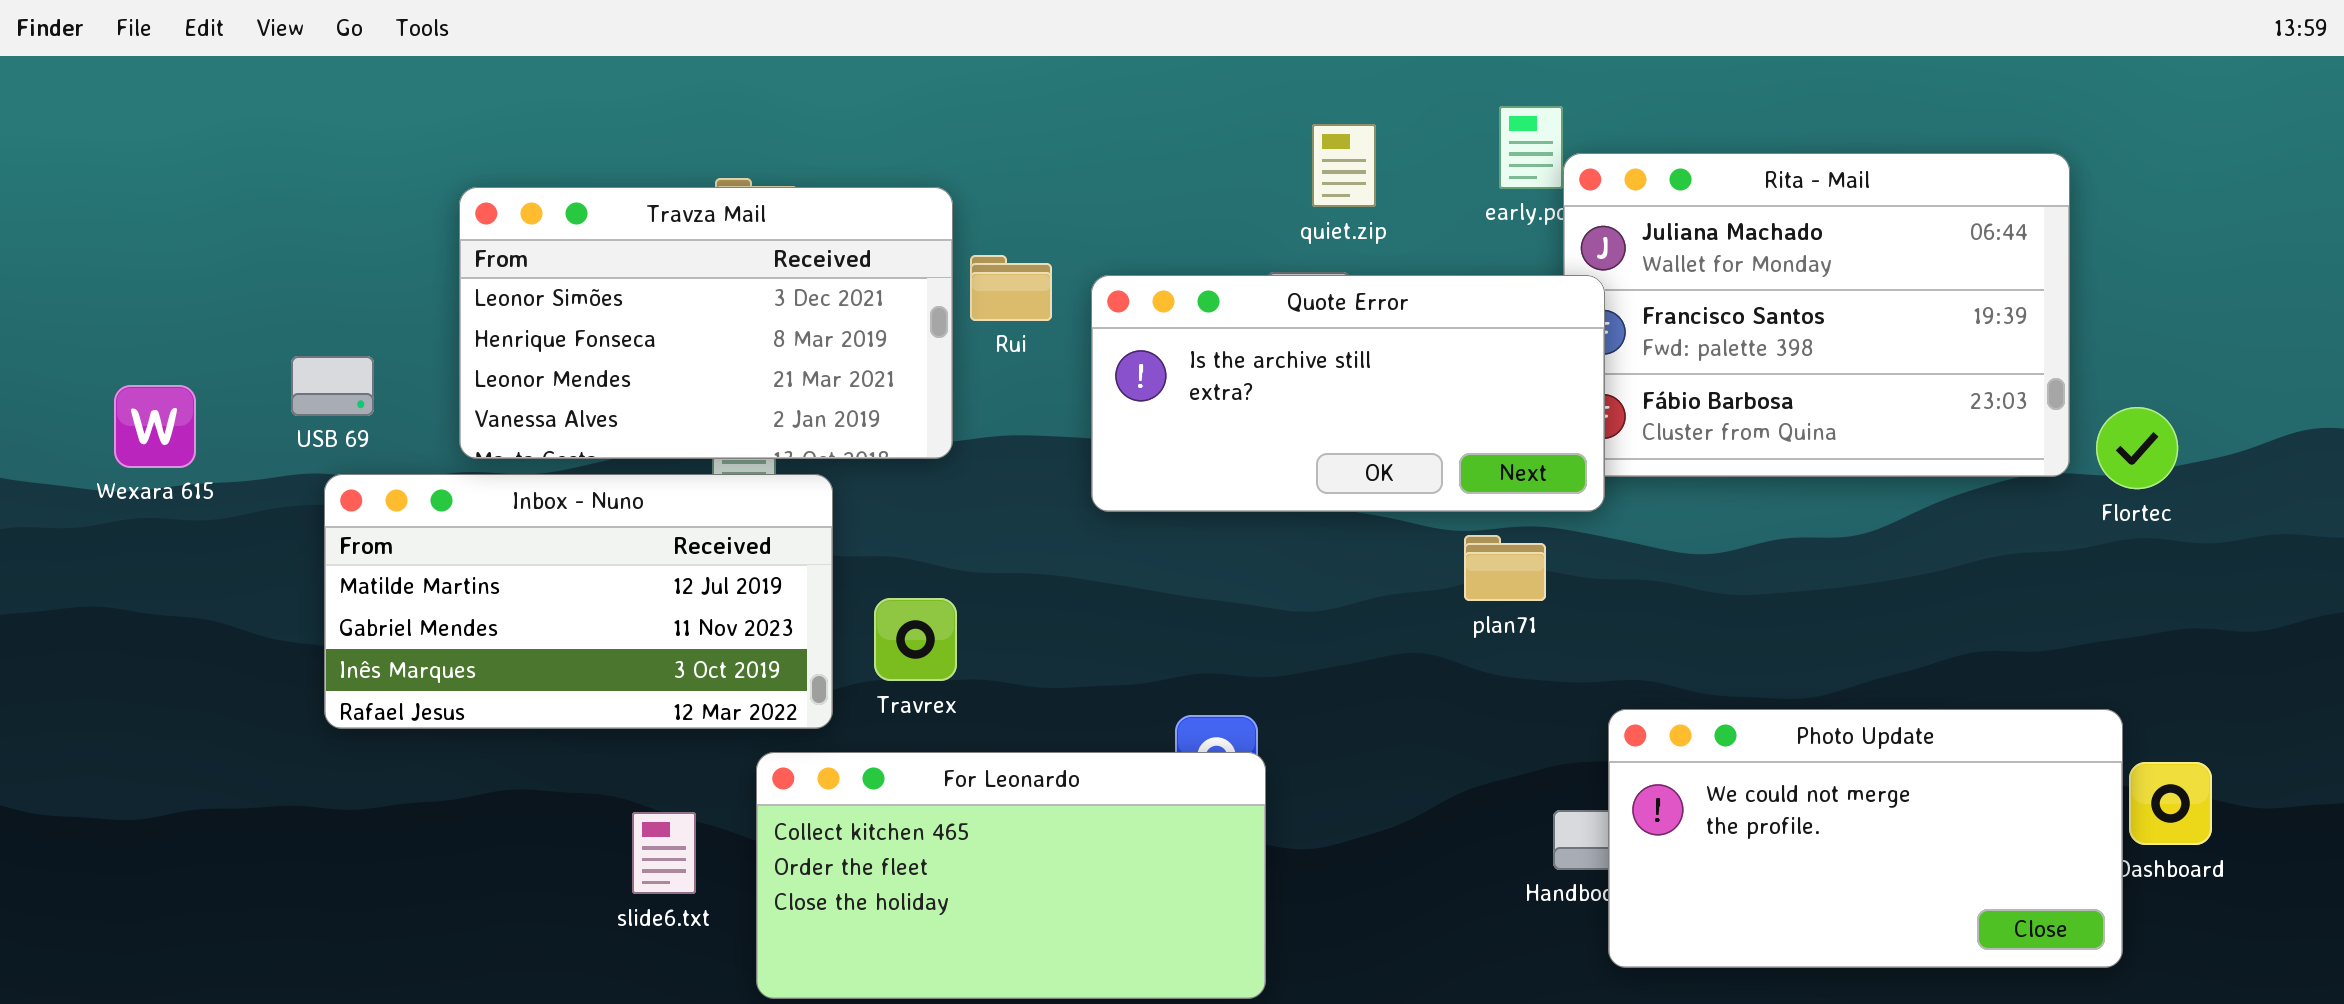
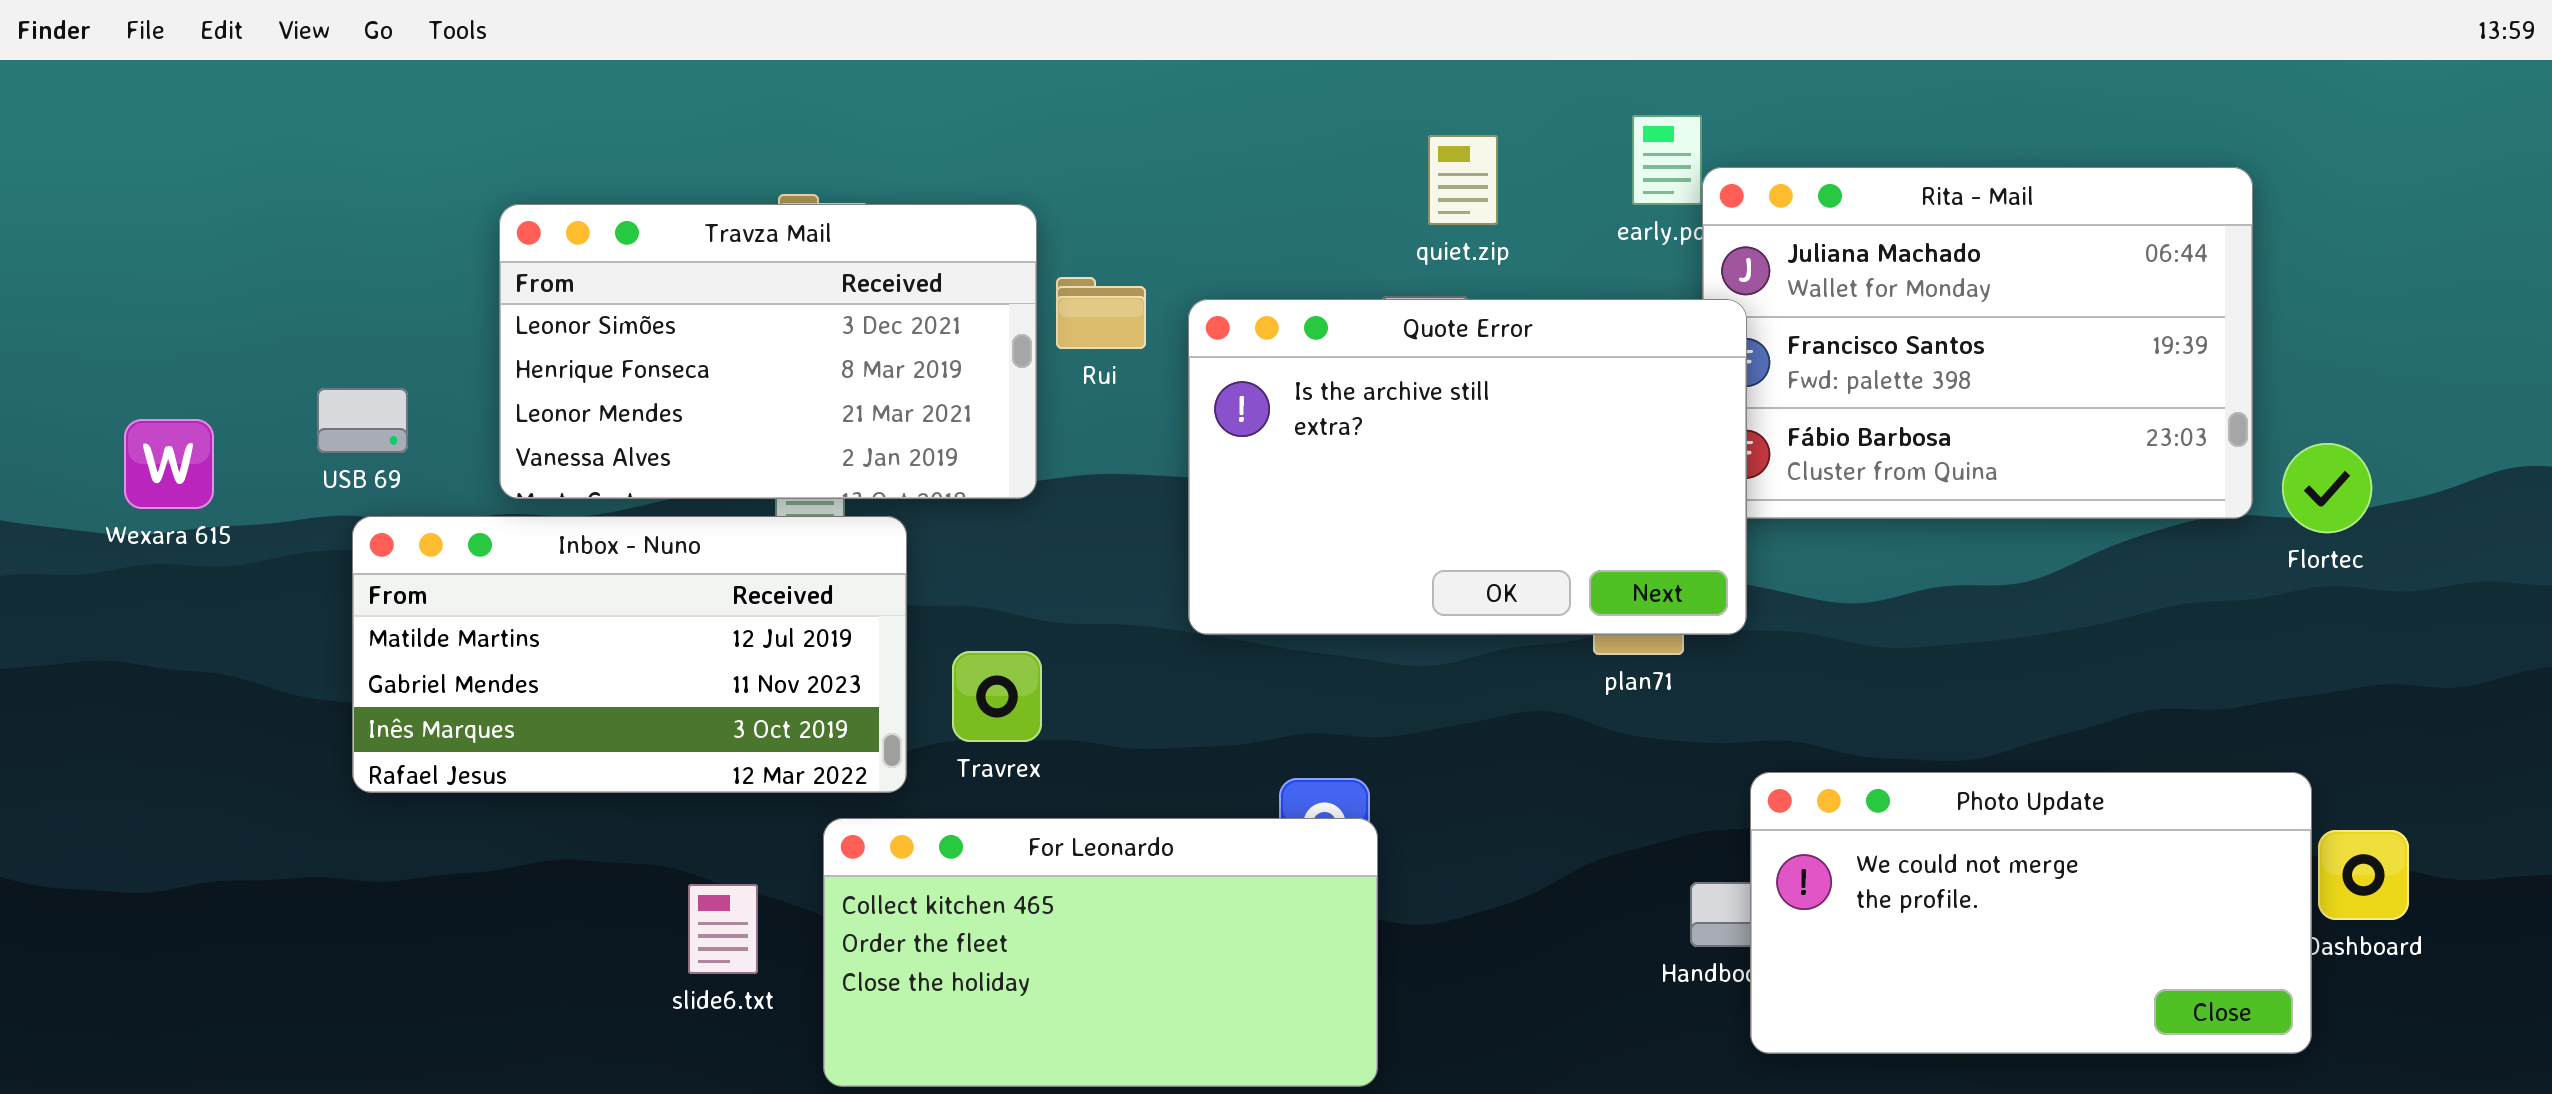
Quote Error: [1091,275,1605,512] -> [1188,299,1747,635], resized

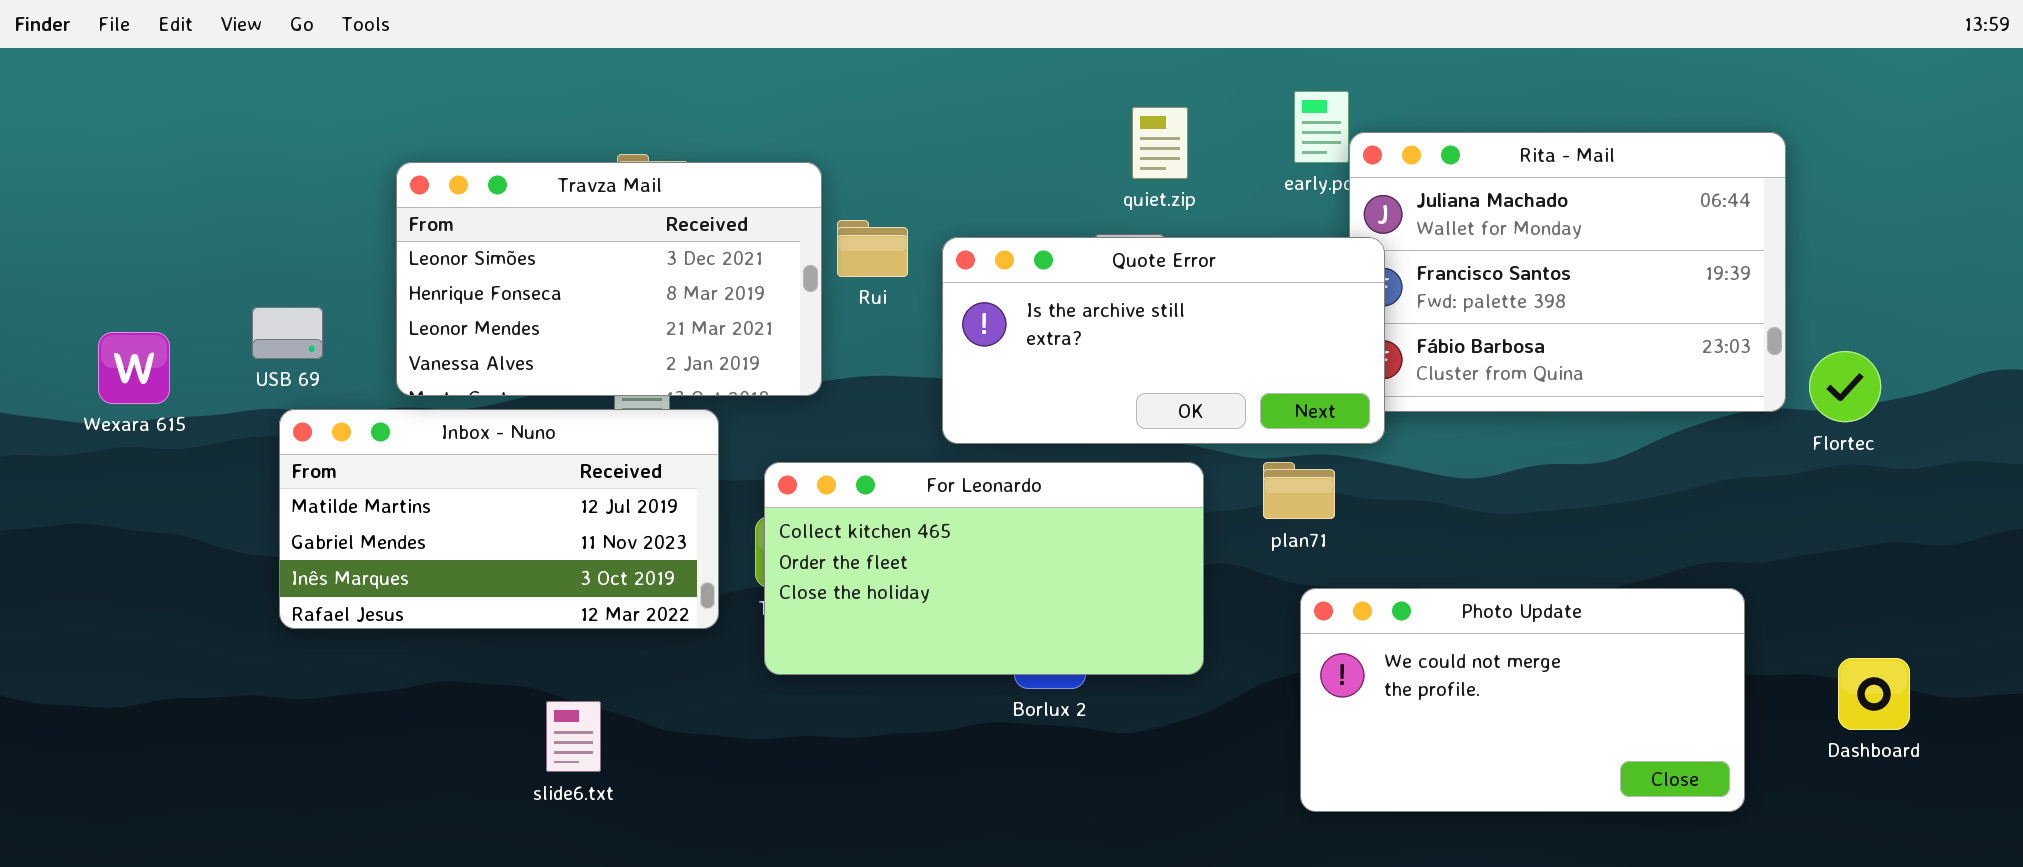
Quote Error: [1188,299,1747,635] -> [942,237,1385,444], resized
Photo Update: [1750,772,2312,1054] -> [1300,588,1745,812], moved
For Leonardo: [823,818,1378,1087] -> [764,462,1204,675], moved

